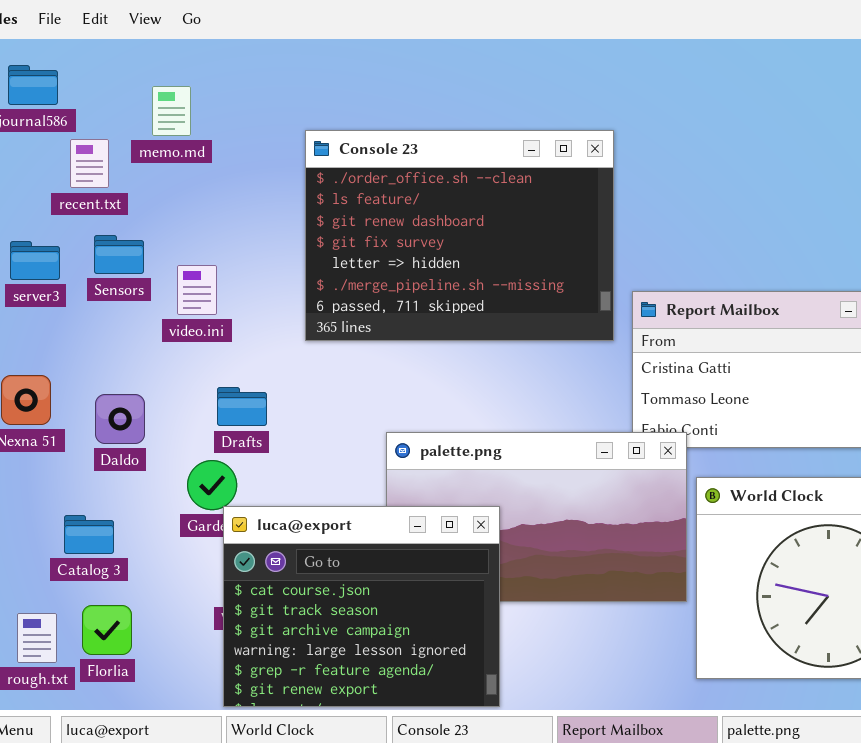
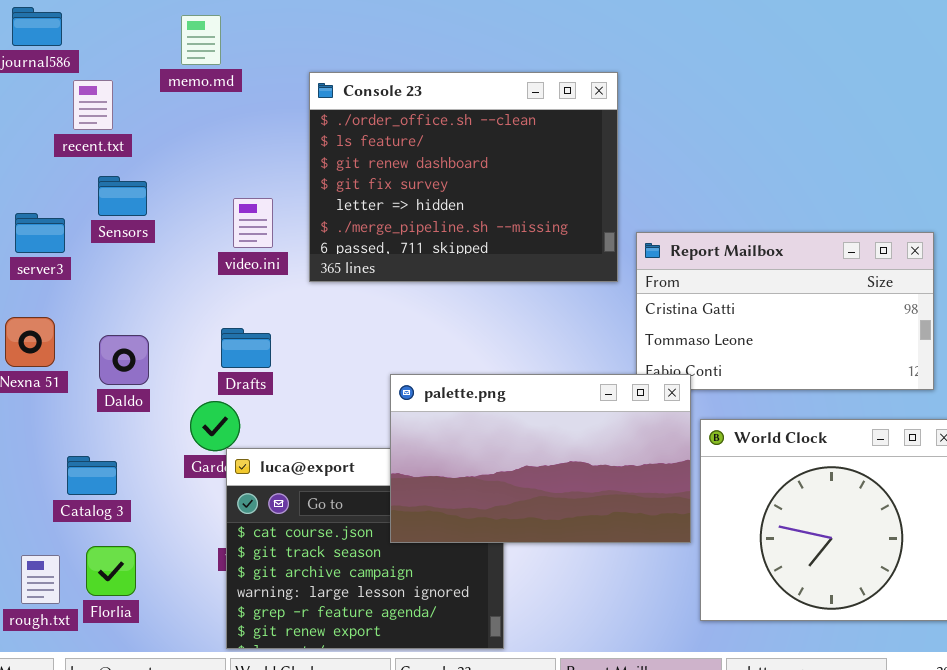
memo.md: [152,86,191,136] -> [181,15,221,65], moved
server3: [10,241,60,280] -> [15,213,65,253], moved
video.ini: [177,265,217,315] -> [233,198,273,248], moved
palette.png: [386,432,687,602] -> [390,374,691,543], raised

